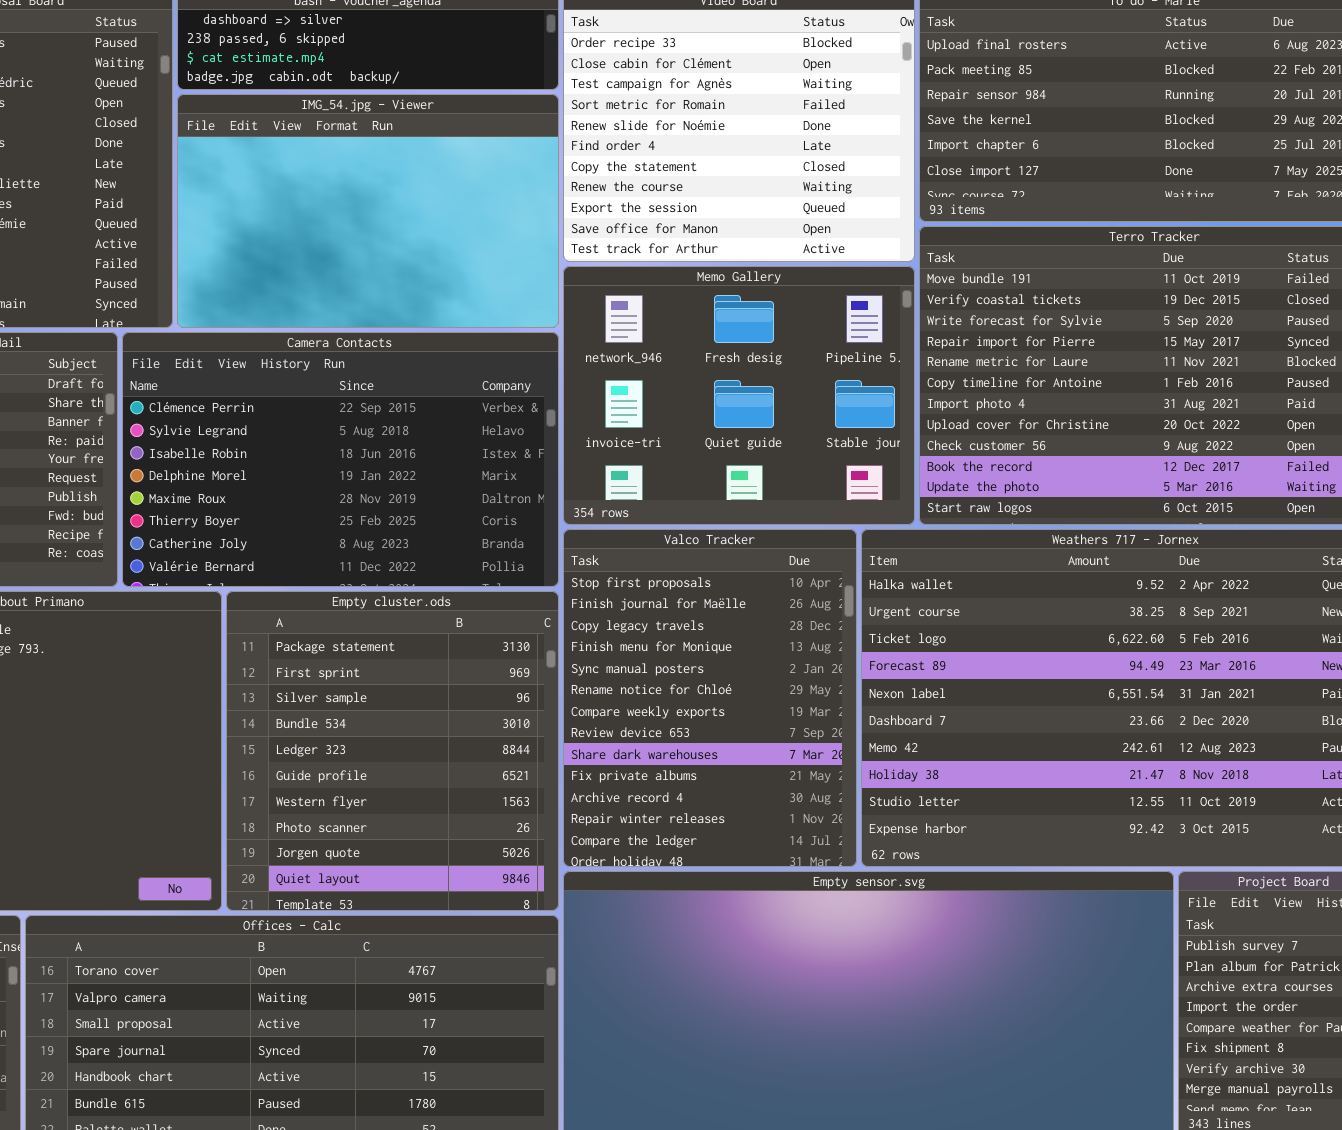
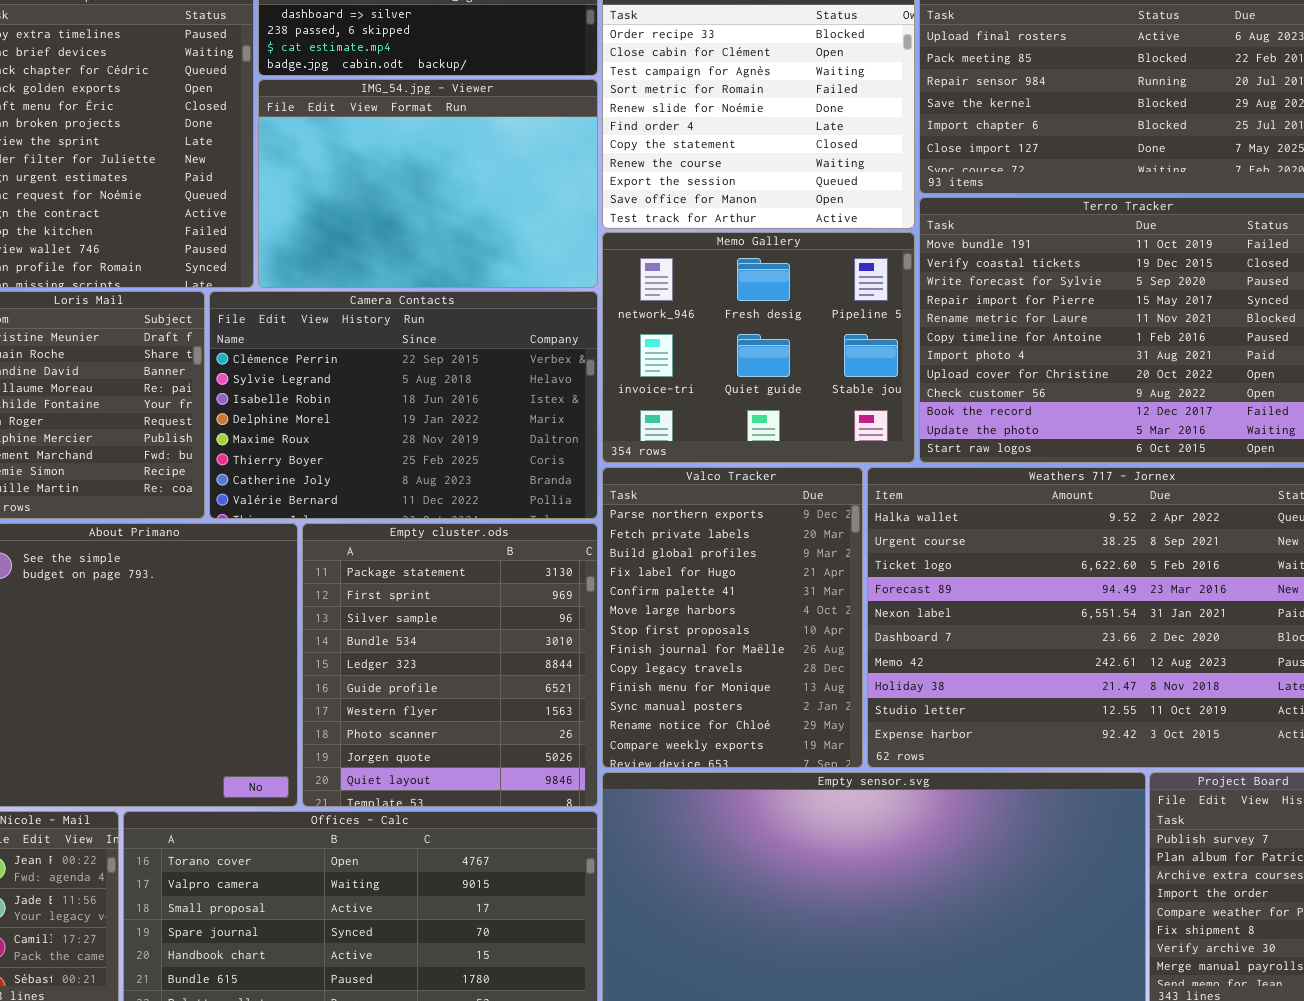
Valco Tracker: [563,529,857,867] -> [602,467,863,768], scrolled up 6 rows

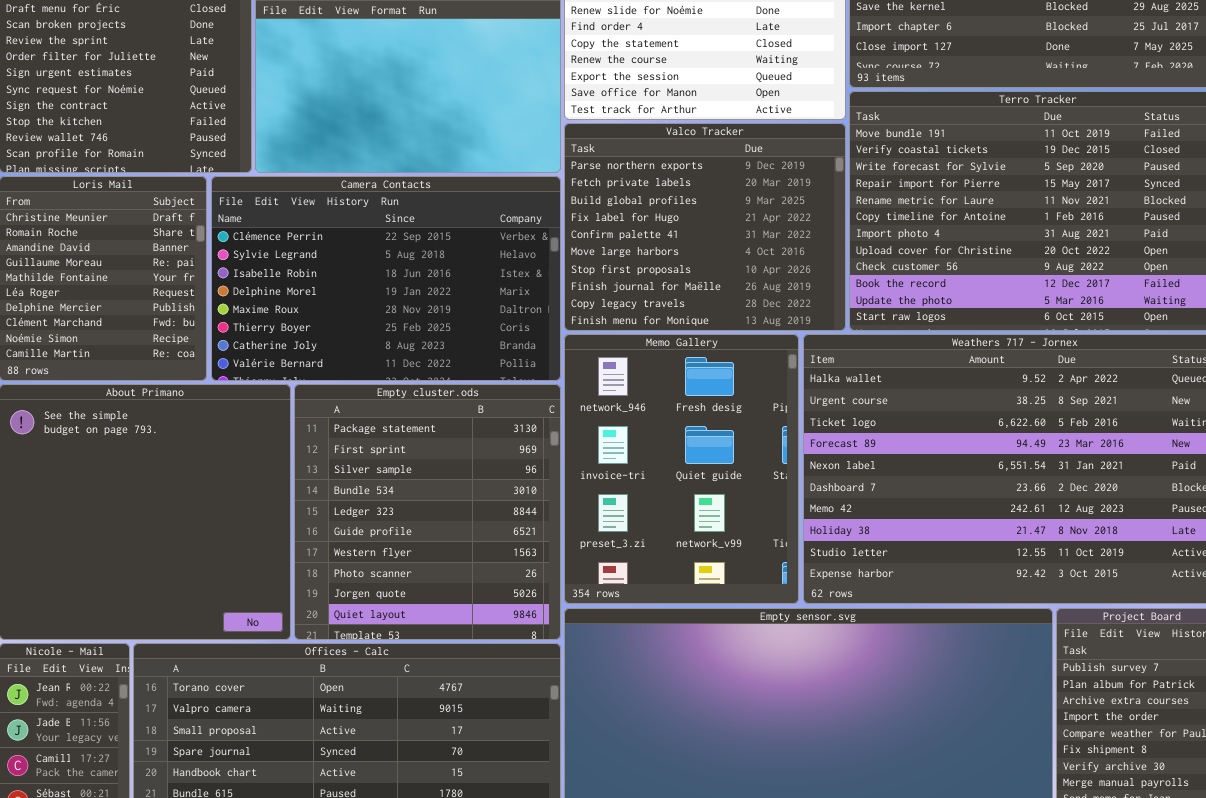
Memo Gallery: [602,232,915,463] -> [564,334,799,604], moved, resized
Valco Tracker: [602,467,863,768] -> [564,123,846,331], moved, resized

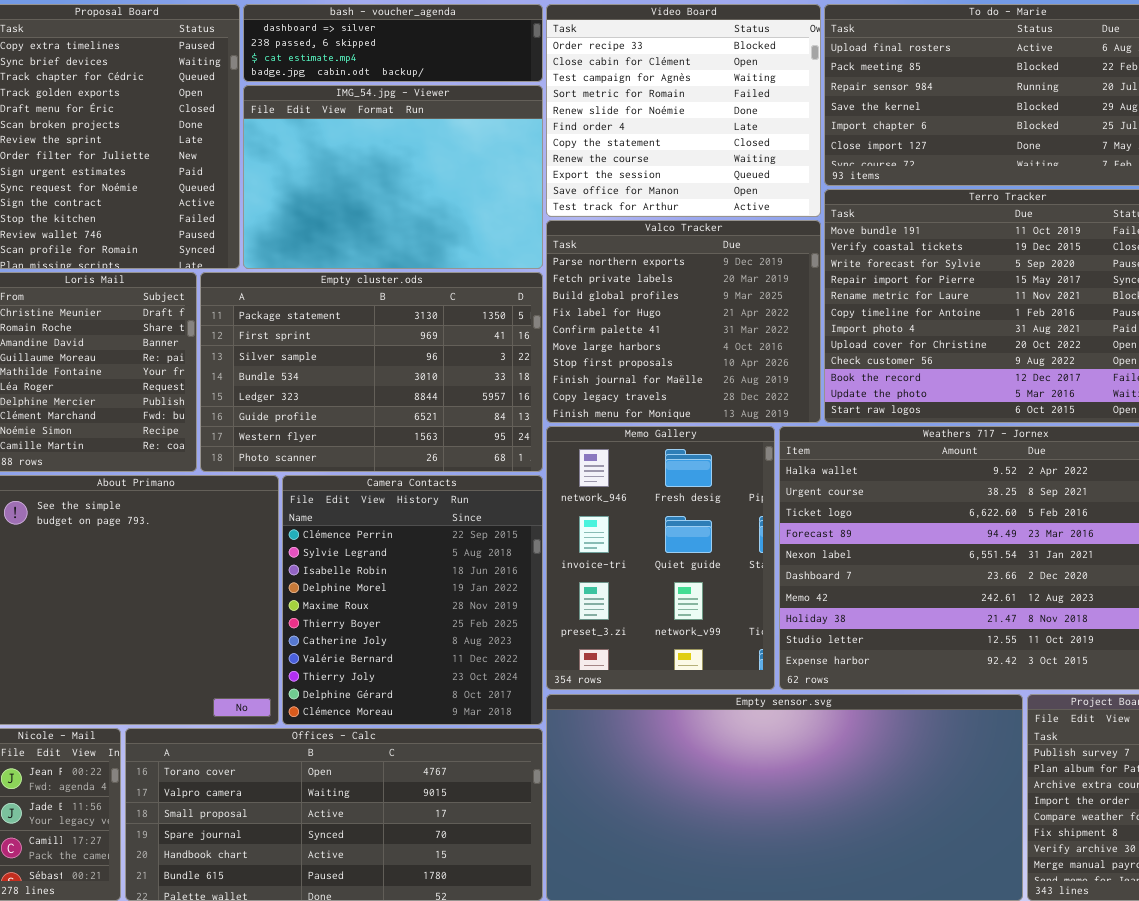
Camera Contacts: [211,176,561,381] -> [282,475,543,725], moved, resized
Empty cluster.ods: [294,384,561,640] -> [200,272,543,472], moved, resized

